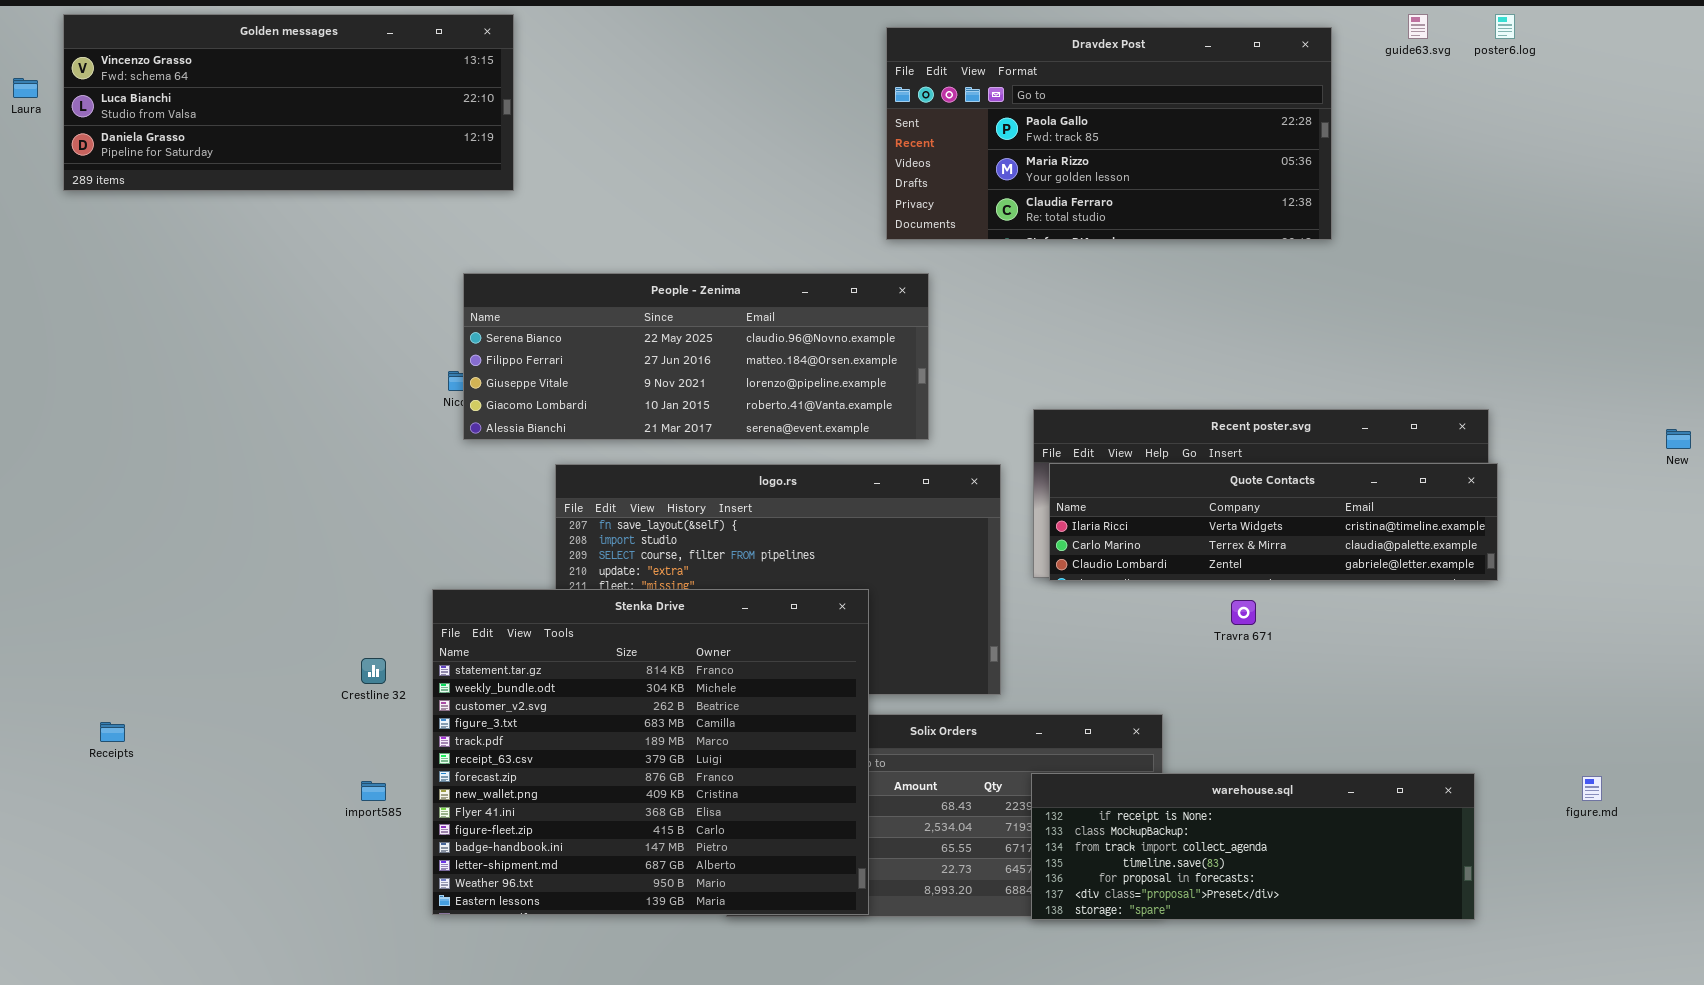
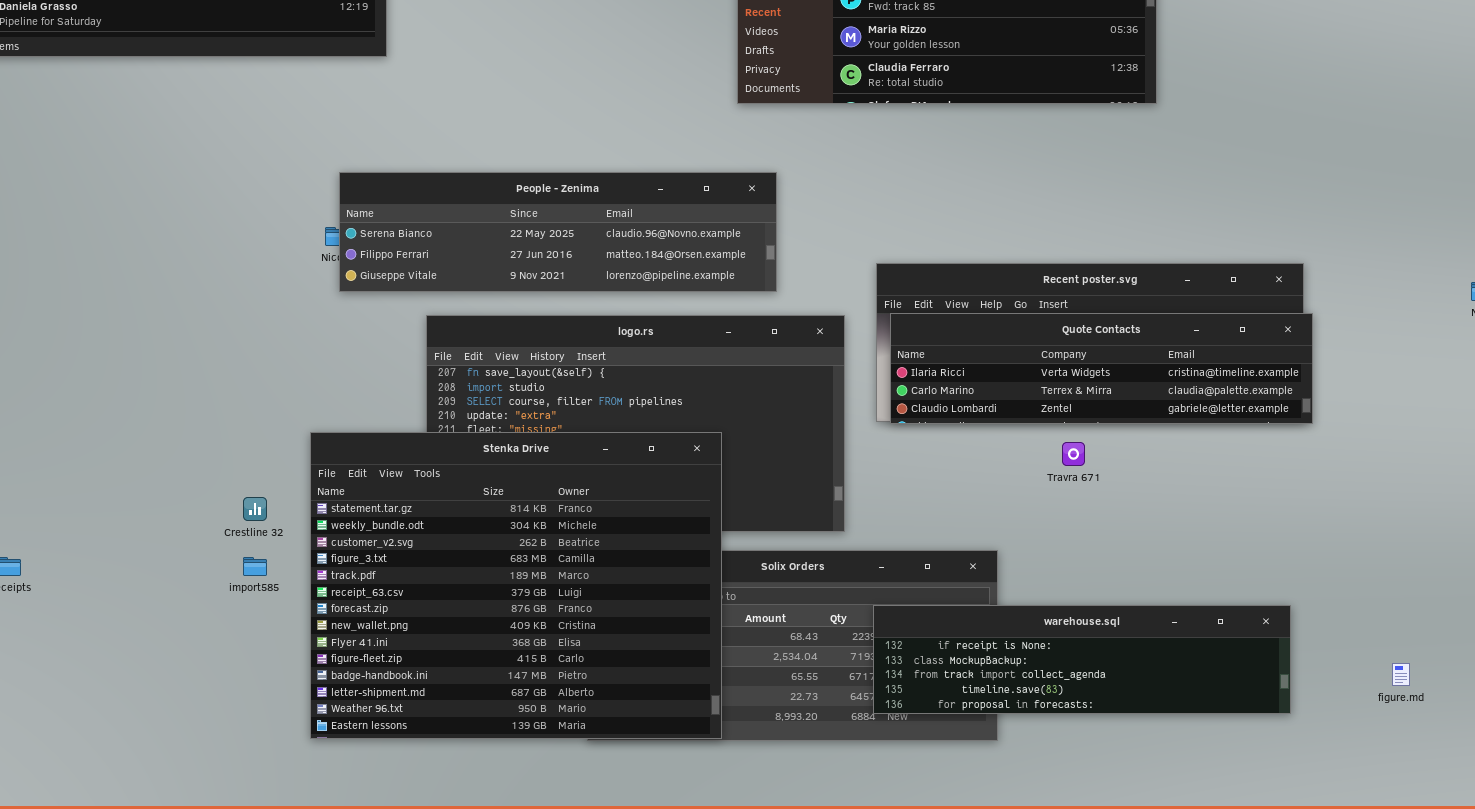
People - Zenima: [463,273,929,440] -> [339,172,777,292], resized
warehouse.sql: [1031,773,1475,920] -> [873,605,1291,714], resized
figure.md: [1582,776,1602,801] -> [1392,663,1410,686], moved
import585: [361,781,386,801] -> [243,557,267,576], moved

